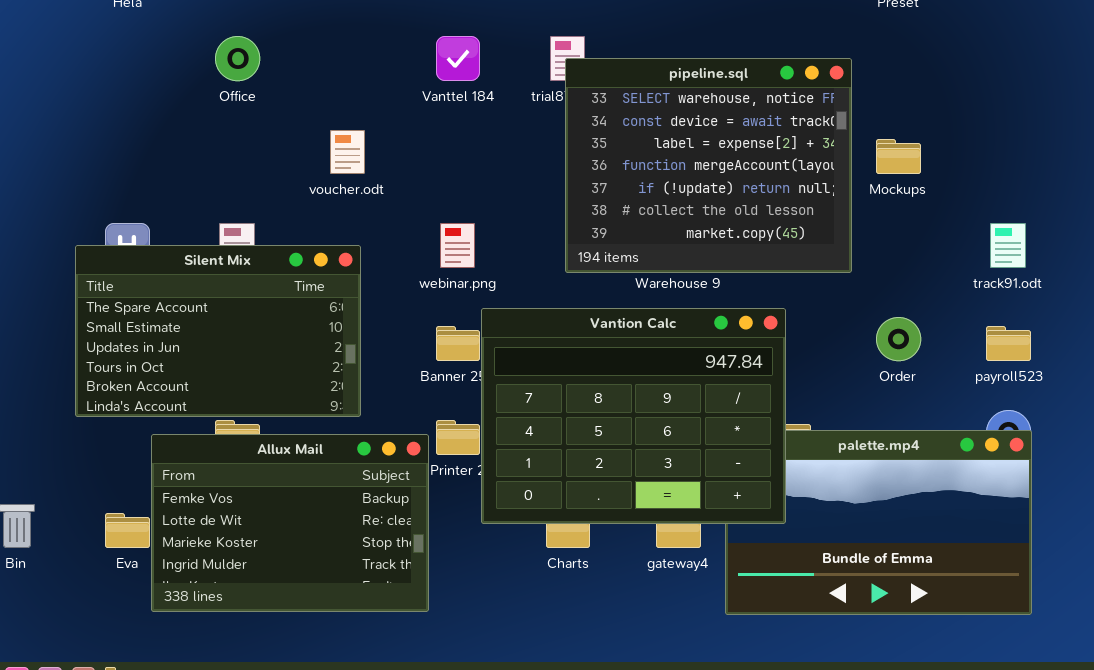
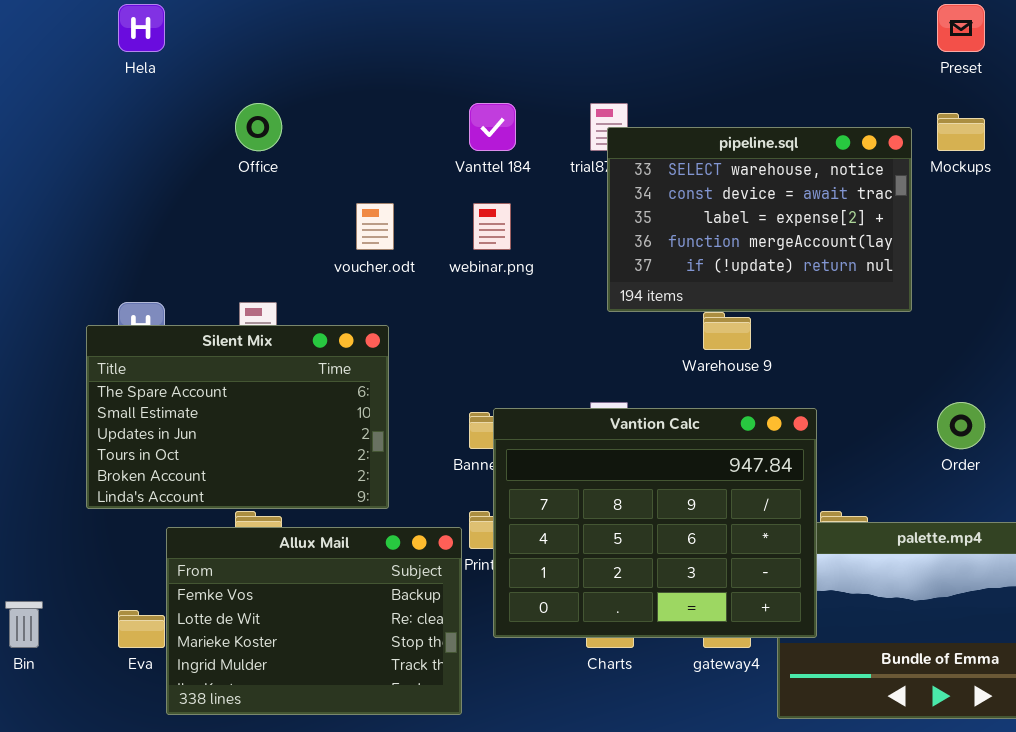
pipeline.sql: [565,58,852,273] -> [607,127,912,312], resized
Mockups: [876,139,921,174] -> [937,113,985,151], moved
webinar.png: [440,223,475,268] -> [473,203,511,250], moved
Vantion Calc: [481,308,786,524] -> [493,408,817,638], moved

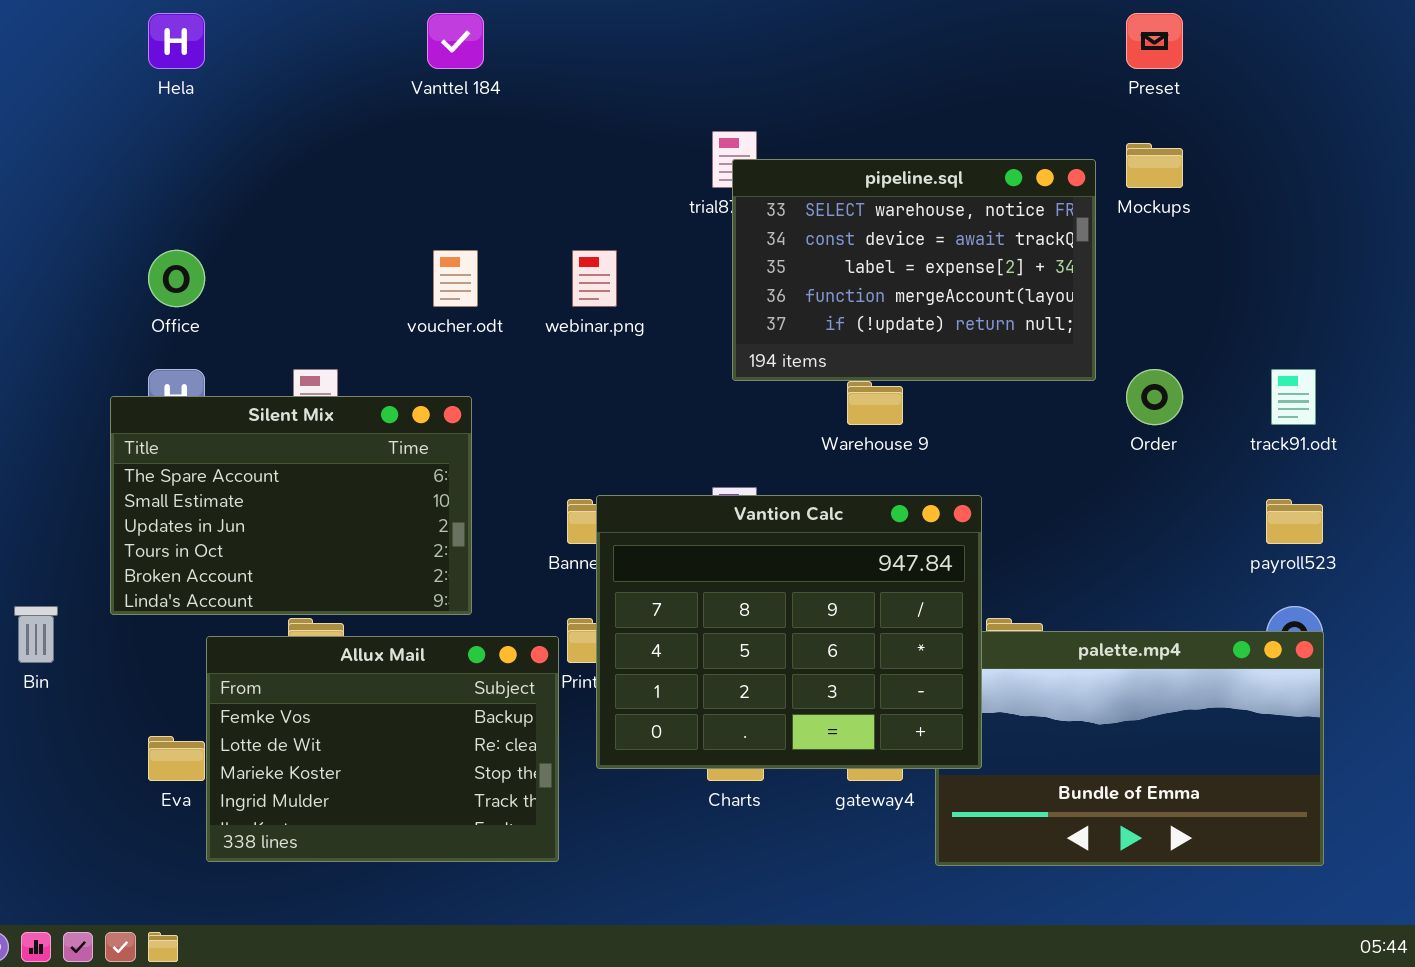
Office: [235,103,282,151] -> [148,250,205,307], moved
Vanttel 184: [469,103,516,151] -> [427,13,484,69], moved
Order: [937,402,985,449] -> [1126,369,1183,425], moved
Bin: [5,601,43,648] -> [14,606,58,663], moved

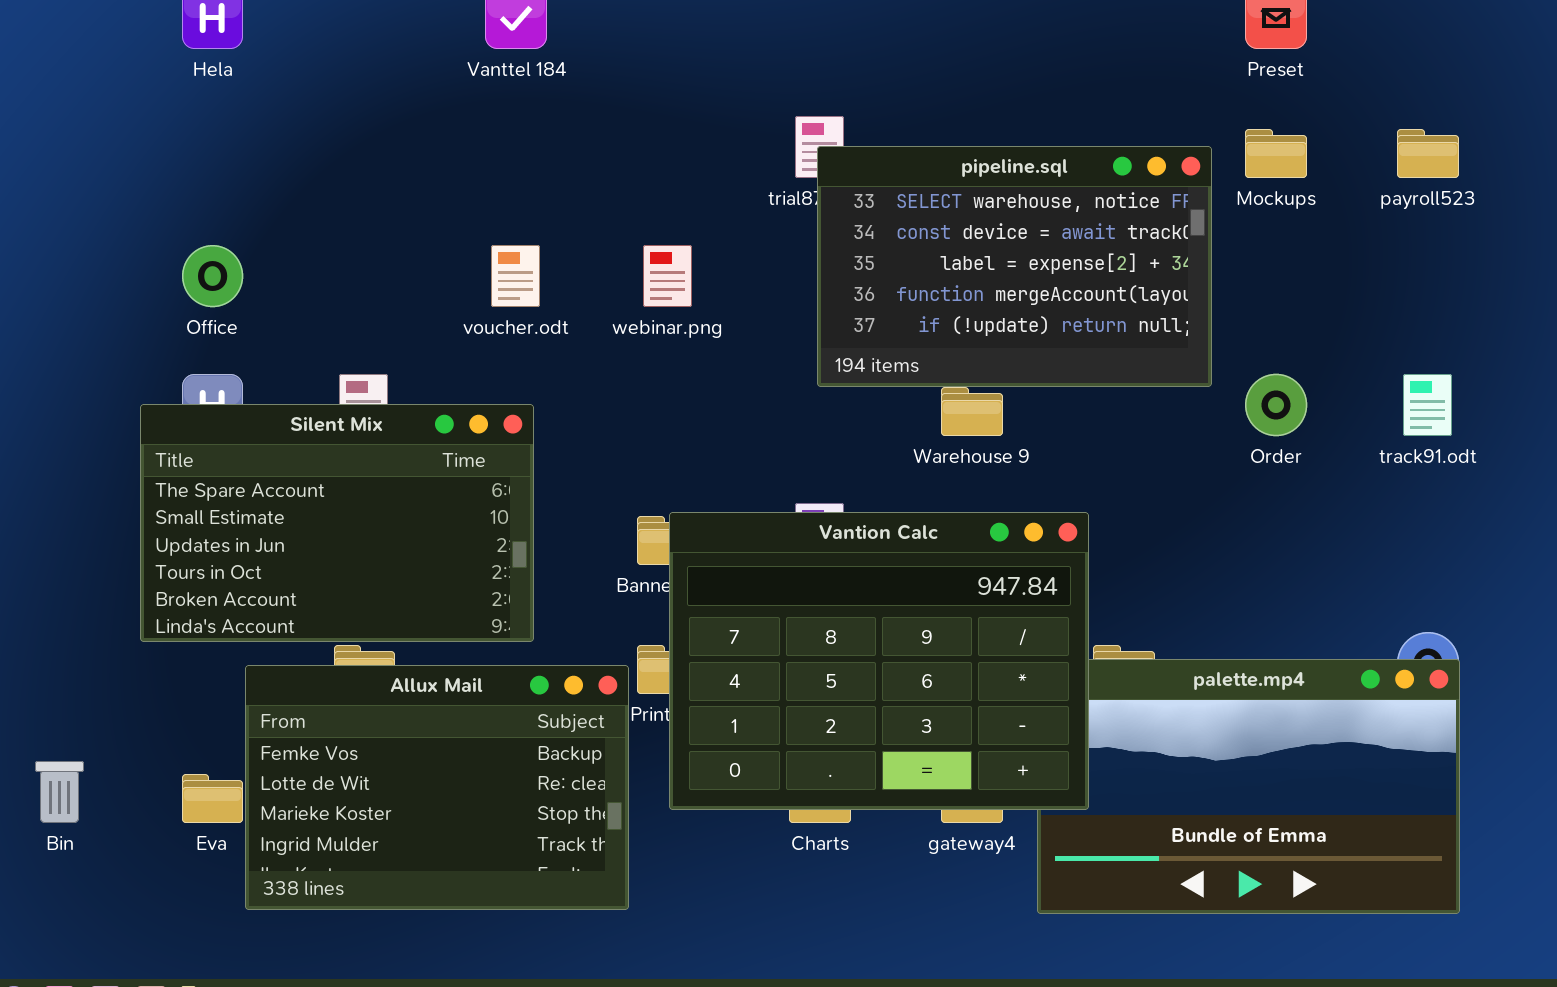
payroll523: [1266,499,1323,544] -> [1397,129,1459,178], moved
Bin: [14,606,58,663] -> [35,761,84,823], moved

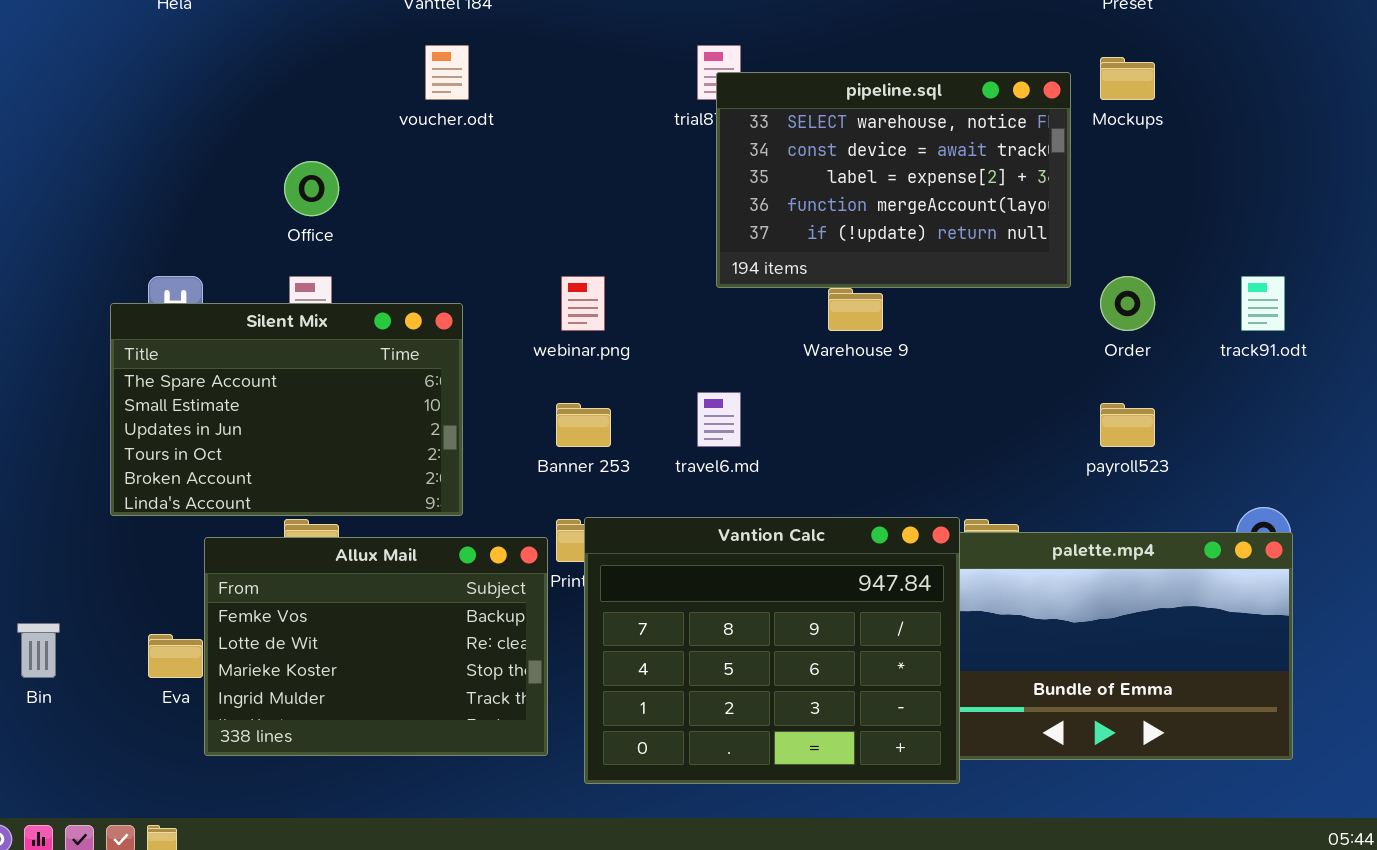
payroll523: [1397,129,1459,178] -> [1100,403,1155,447], moved
Office: [182,245,243,307] -> [284,161,339,216], moved
voucher.odt: [491,245,540,307] -> [425,45,469,100], moved
webinar.png: [643,245,692,307] -> [561,276,605,331], moved
Vantion Calc: [669,512,1089,810] -> [584,517,960,784], moved

